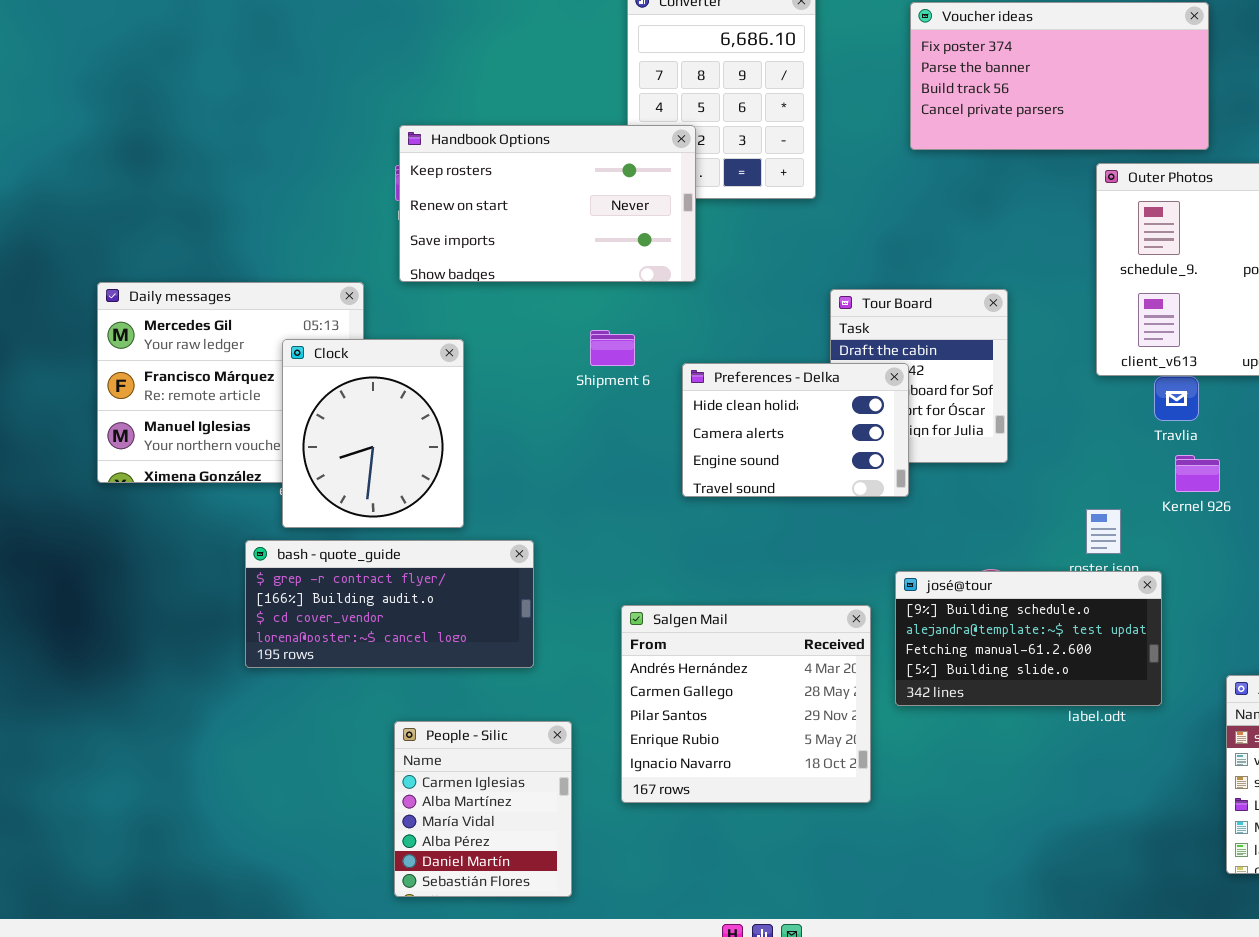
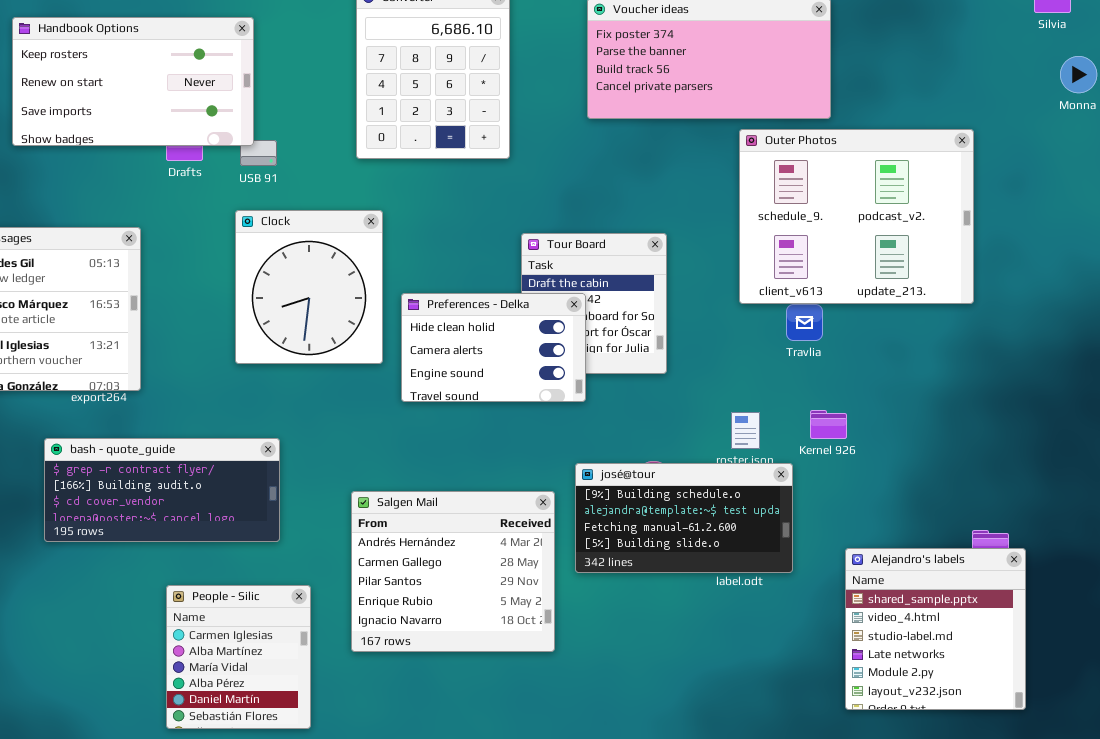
Handbook Options: [399,125,696,282] -> [12,17,254,146], moved
Clock: [282,339,464,528] -> [235,210,383,364], moved
Kernel 926: [1175,455,1220,492] -> [810,410,847,439], moved

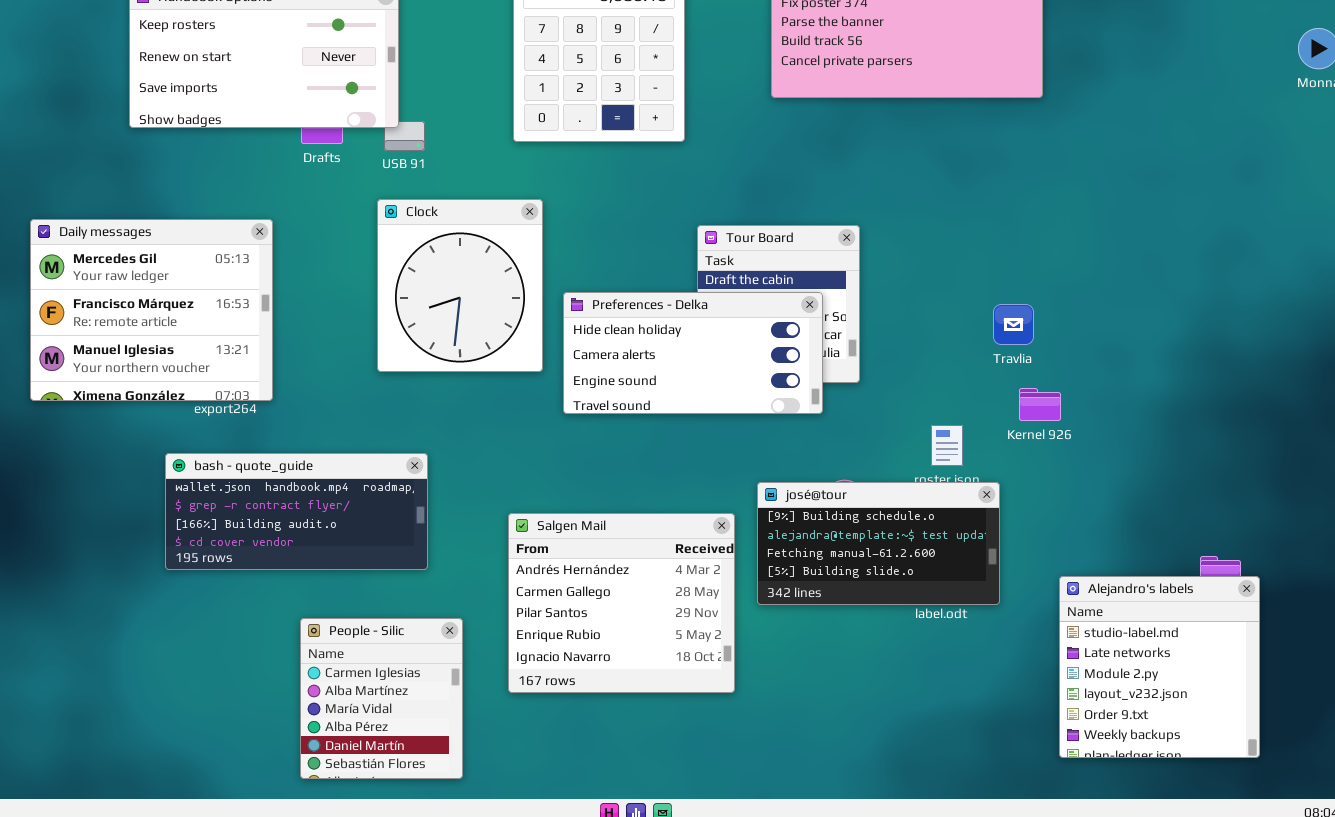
Outer Photos: [739,129,974,304] -> none, closed
Preferences - Delka: [401,293,586,402] -> [563,292,823,414], resized
Kernel 926: [810,410,847,439] -> [1019,388,1061,421], moved
bash - quote_guide: [44,438,280,542] -> [165,453,428,570], scrolled up 1 row
Alejandro's labels: [845,548,1026,710] -> [1059,576,1260,758], scrolled down 2 rows

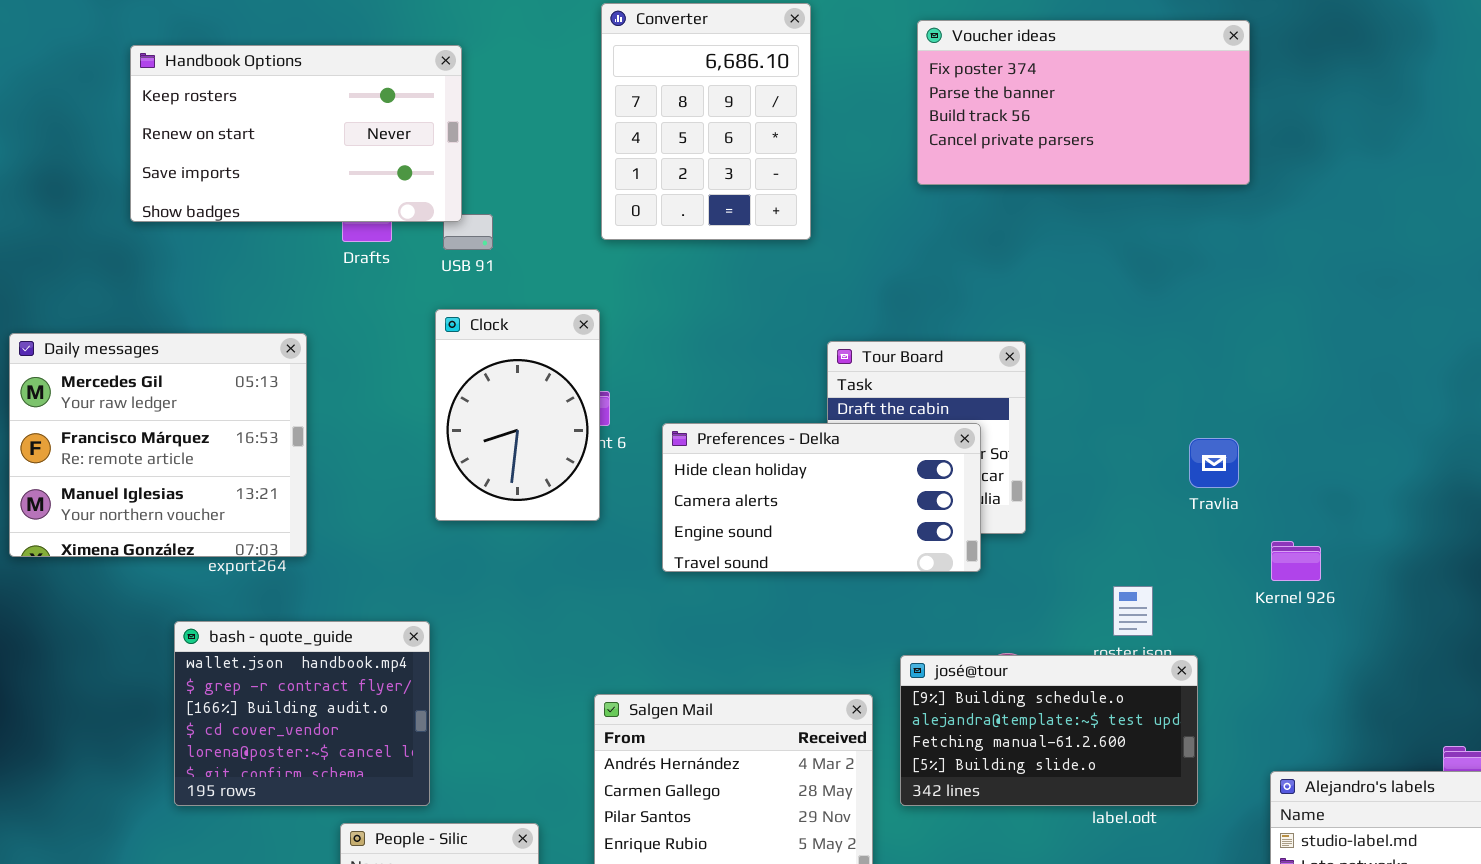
Clock: [377,199,543,372] -> [435,309,600,521], resized
Kernel 926: [1019,388,1061,421] -> [1271,541,1321,581], moved
bash - quote_guide: [165,453,428,570] -> [174,621,430,806], resized

